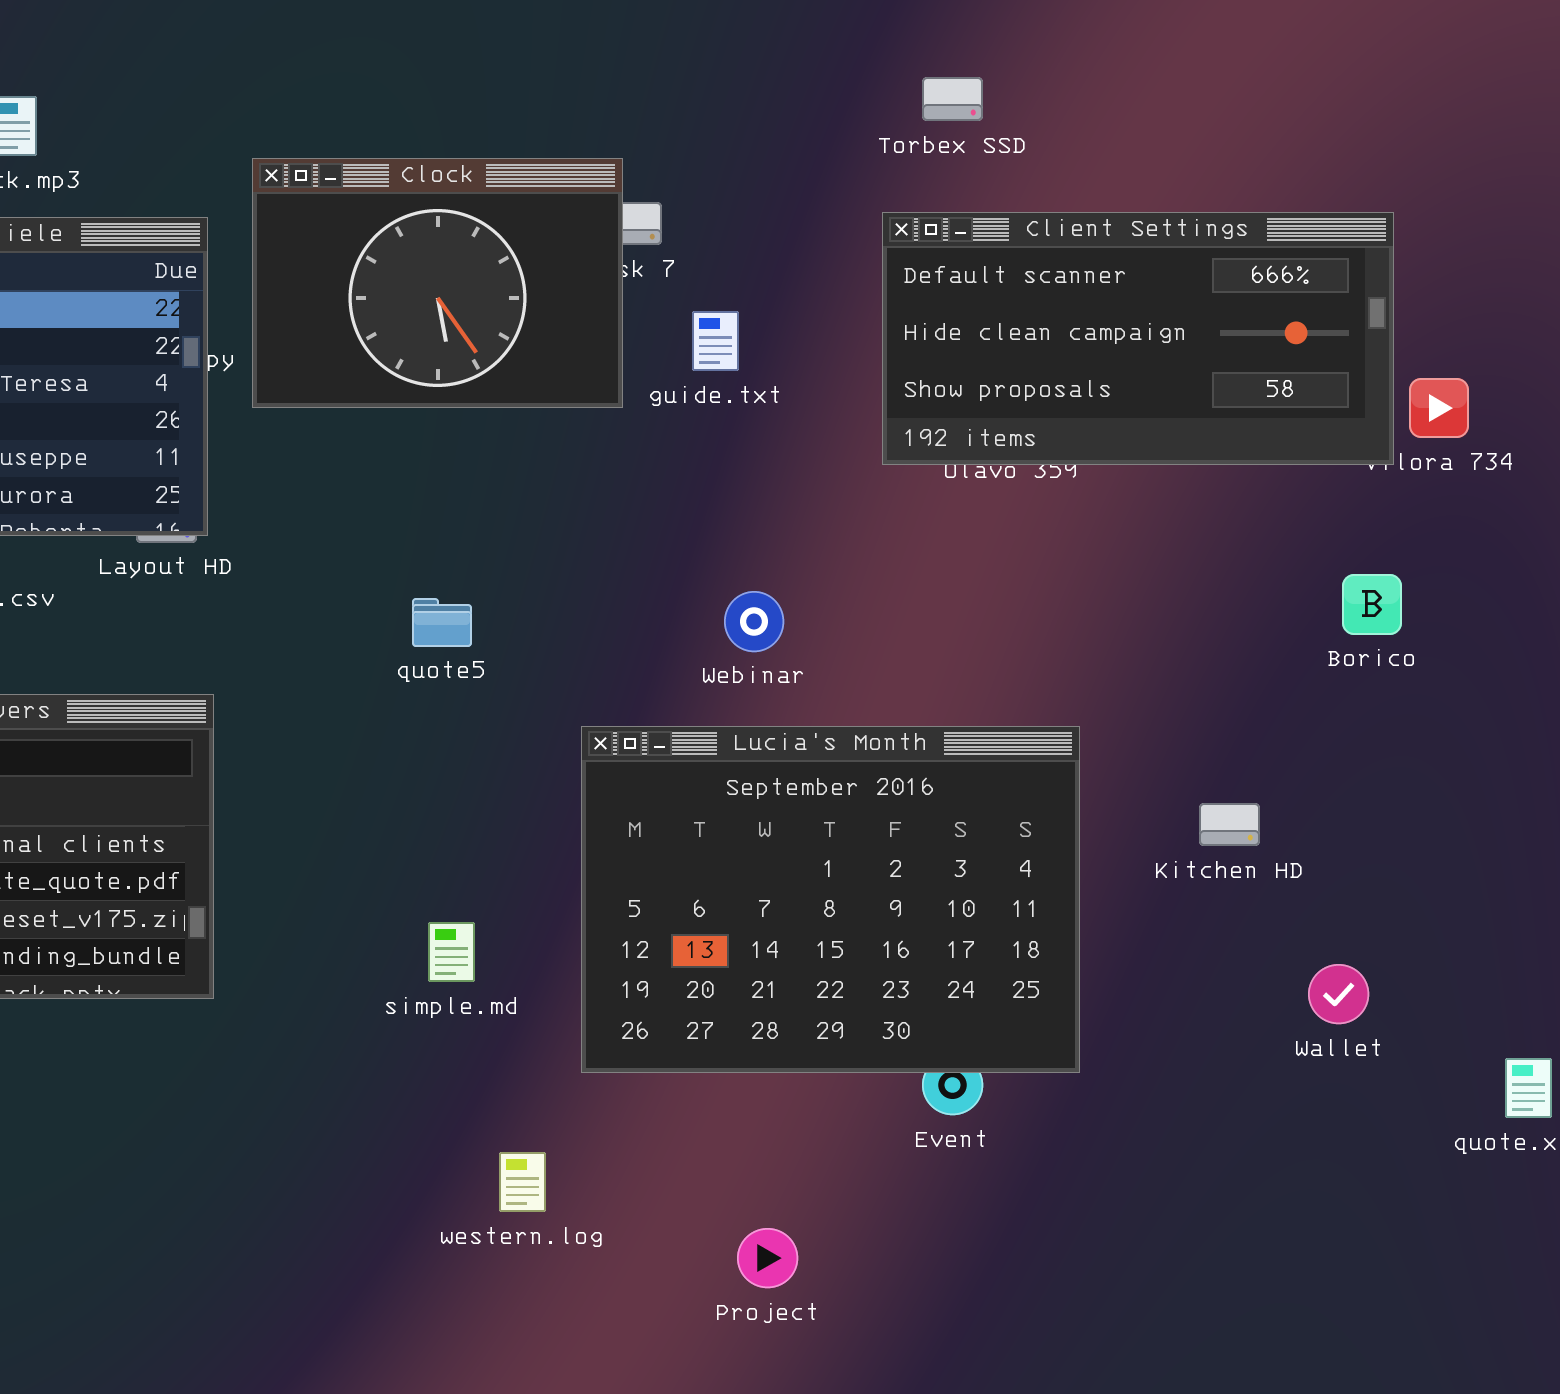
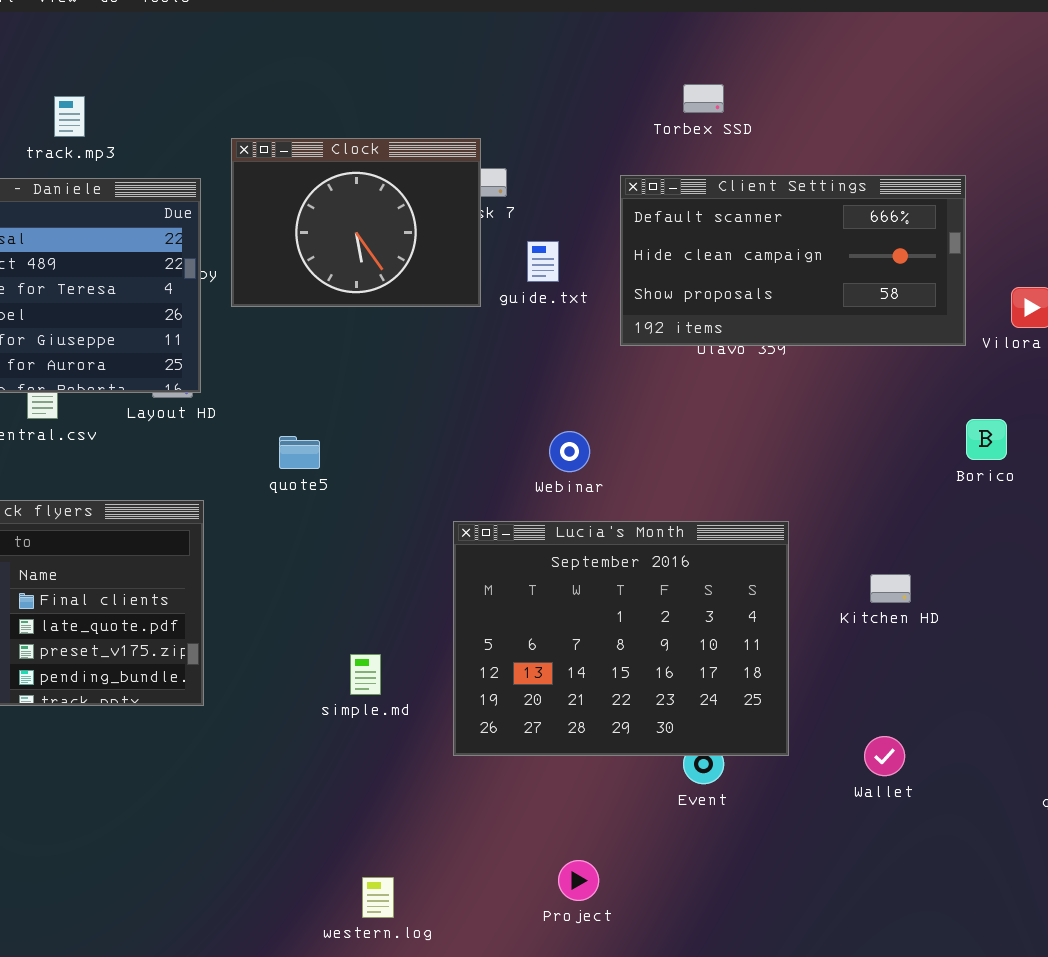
Client Settings: [882,212,1394,465] -> [620,175,966,346], moved
quote5: [412,598,472,647] -> [279,436,320,469], moved
Wallet: [1308,964,1369,1024] -> [864,736,905,776], moved
western.log: [499,1152,546,1212] -> [362,877,394,918], moved

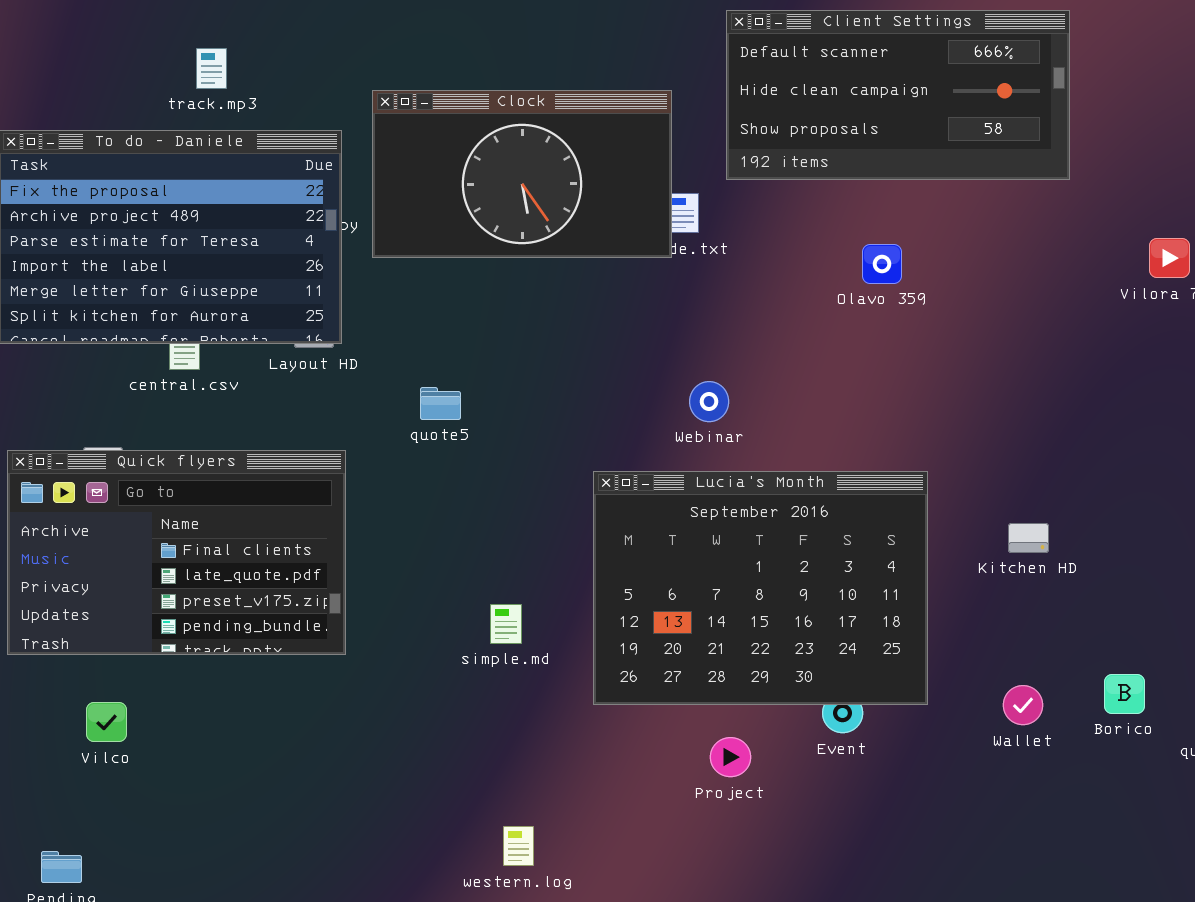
Clock: [231,138,481,307] -> [372,90,672,258], resized
Client Settings: [620,175,966,346] -> [726,10,1070,180], moved
Borico: [966,419,1007,460] -> [1104,674,1145,714], moved
Project: [558,860,599,901] -> [710,737,751,777], moved

